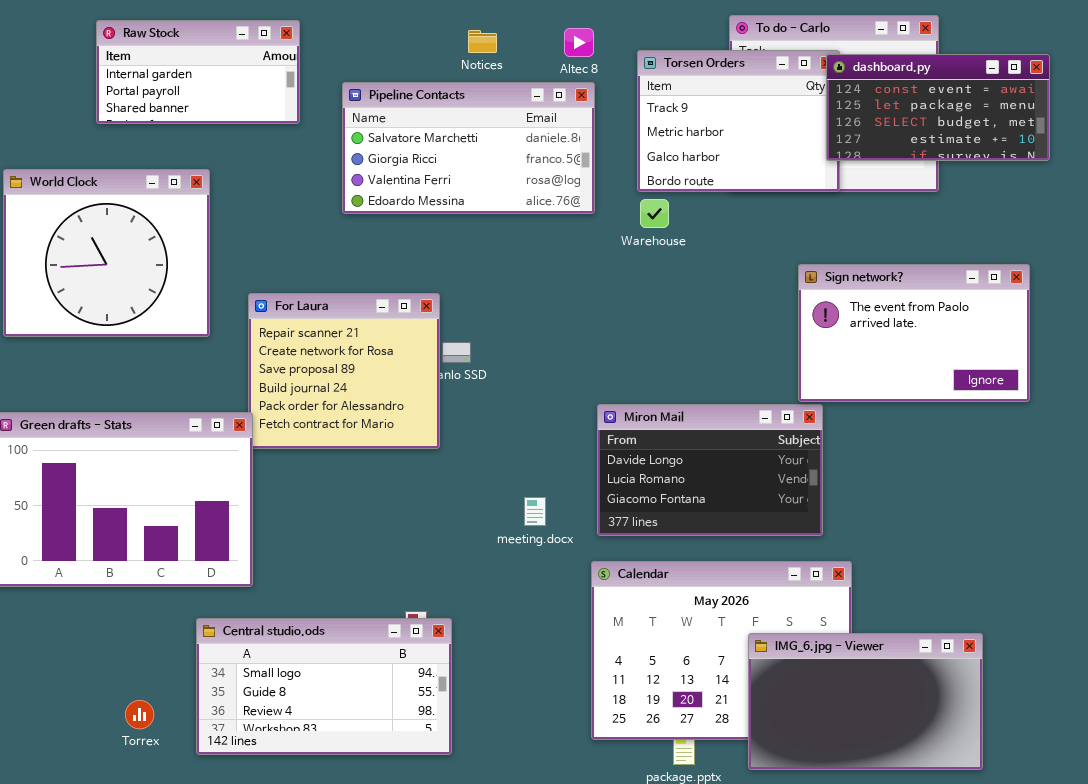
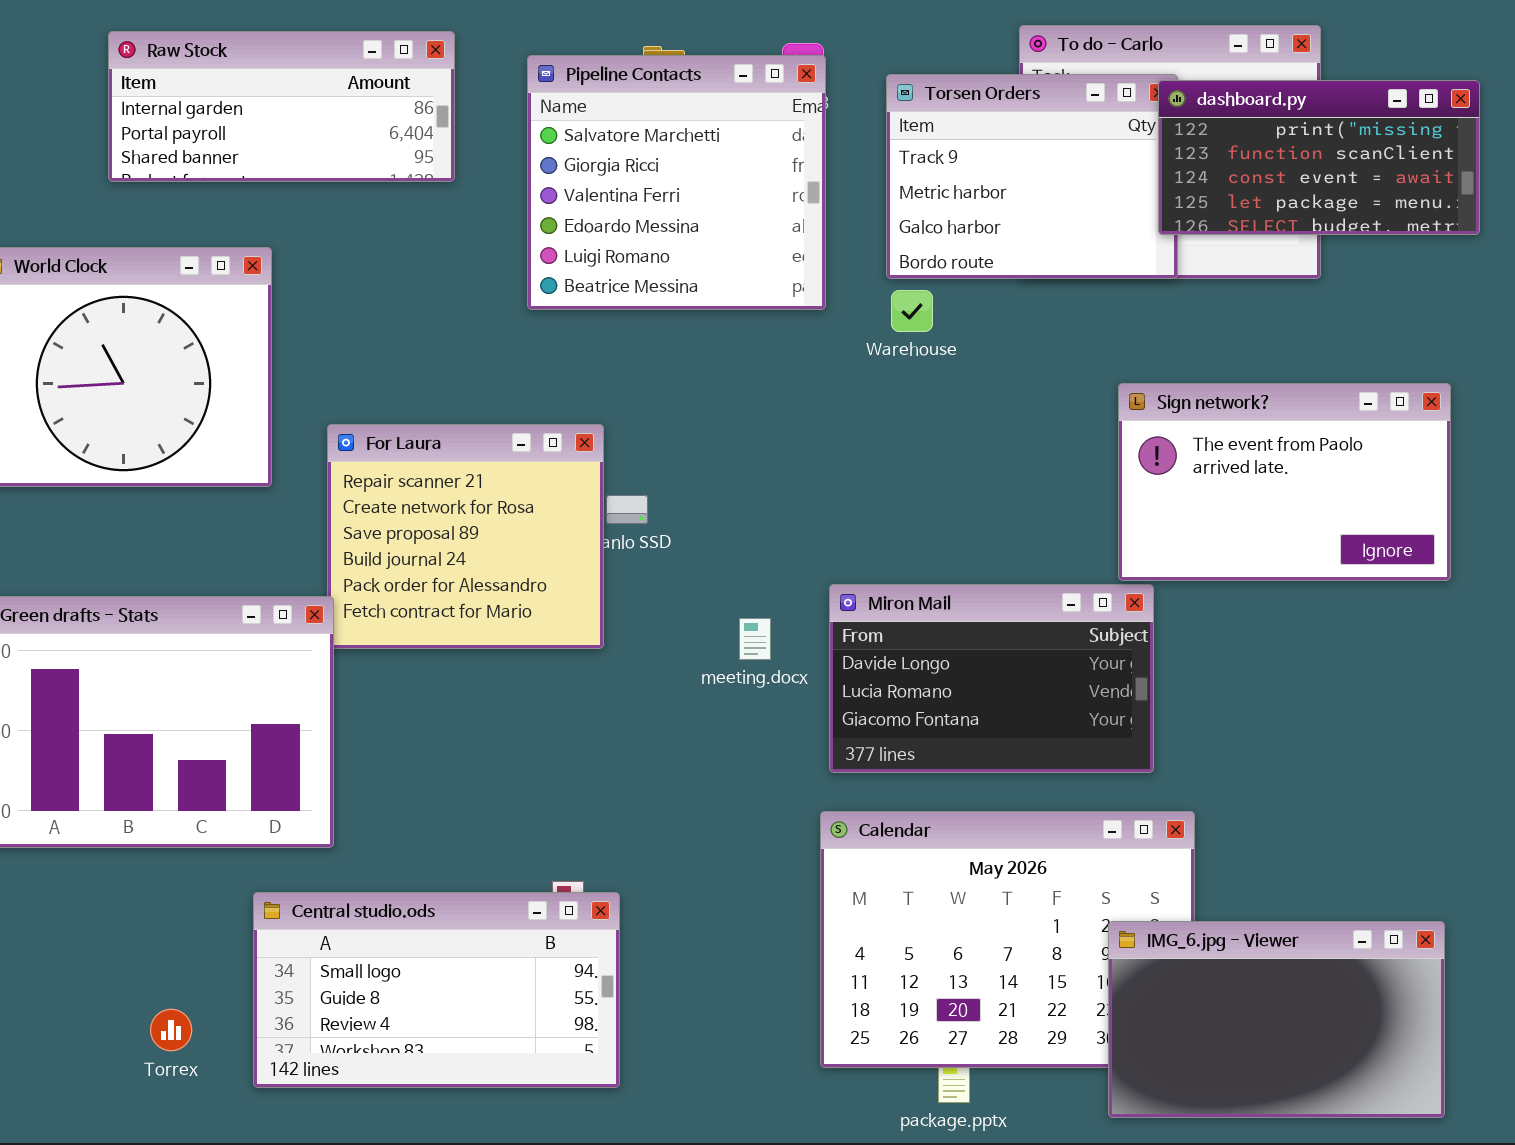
Raw Stock: [96,20,300,124] -> [108,31,455,182], resized
dashboard.py: [826,54,1050,161] -> [1158,80,1480,235], scrolled up 2 rows
Pipeline Contacts: [342,82,595,214] -> [527,55,826,310], resized
meeting.docx: [524,497,546,526] -> [739,618,771,660], moved
IMG_6.jpg - Viewer: [748,633,983,770] -> [1108,921,1445,1118], moved

